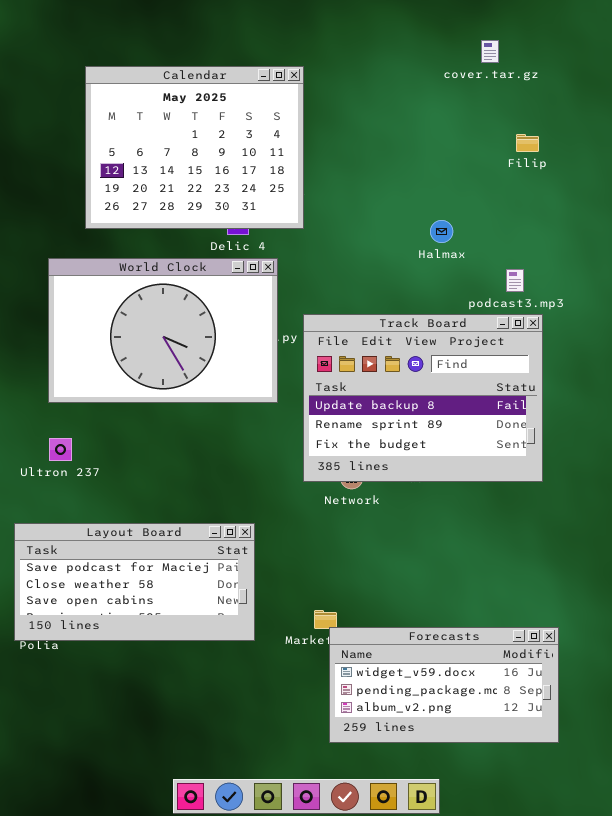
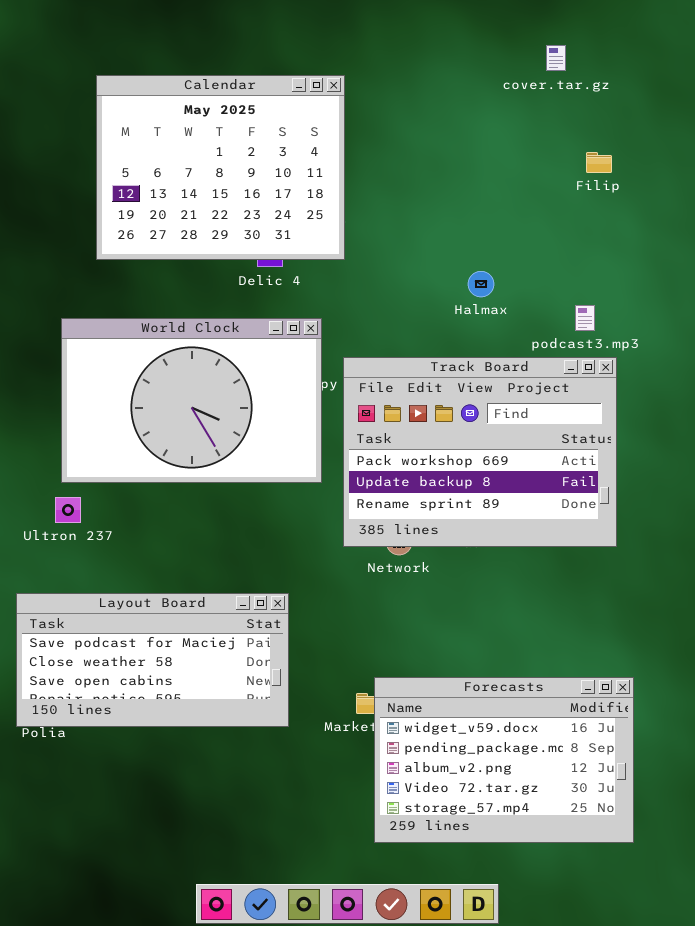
Halmax: [430,220,453,243] -> [468,271,494,297], moved
World Clock: [48,258,278,403] -> [61,318,322,483], moved
Track Board: [303,314,543,482] -> [343,357,617,547], scrolled up 1 row
Forecasts: [329,627,559,743] -> [374,677,634,843], resized

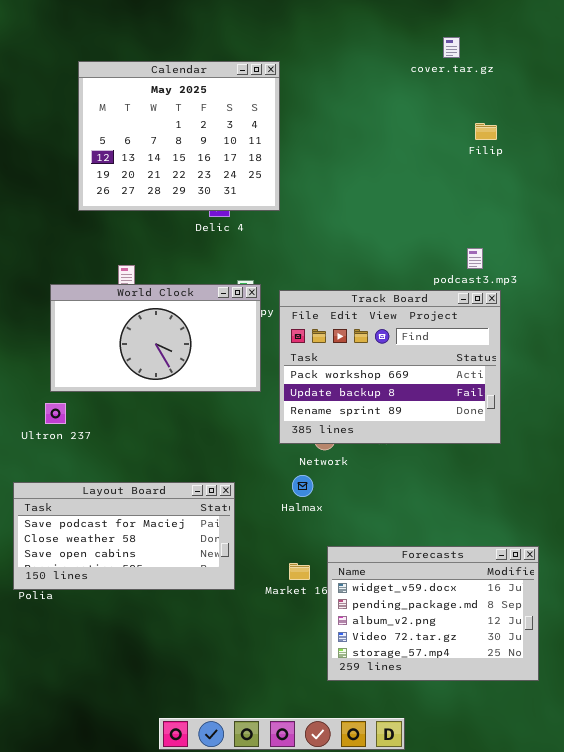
Halmax: [468,271,494,297] -> [292,475,313,497], moved
World Clock: [61,318,322,483] -> [50,284,261,392], resized
Forecasts: [374,677,634,843] -> [327,546,539,681], moved

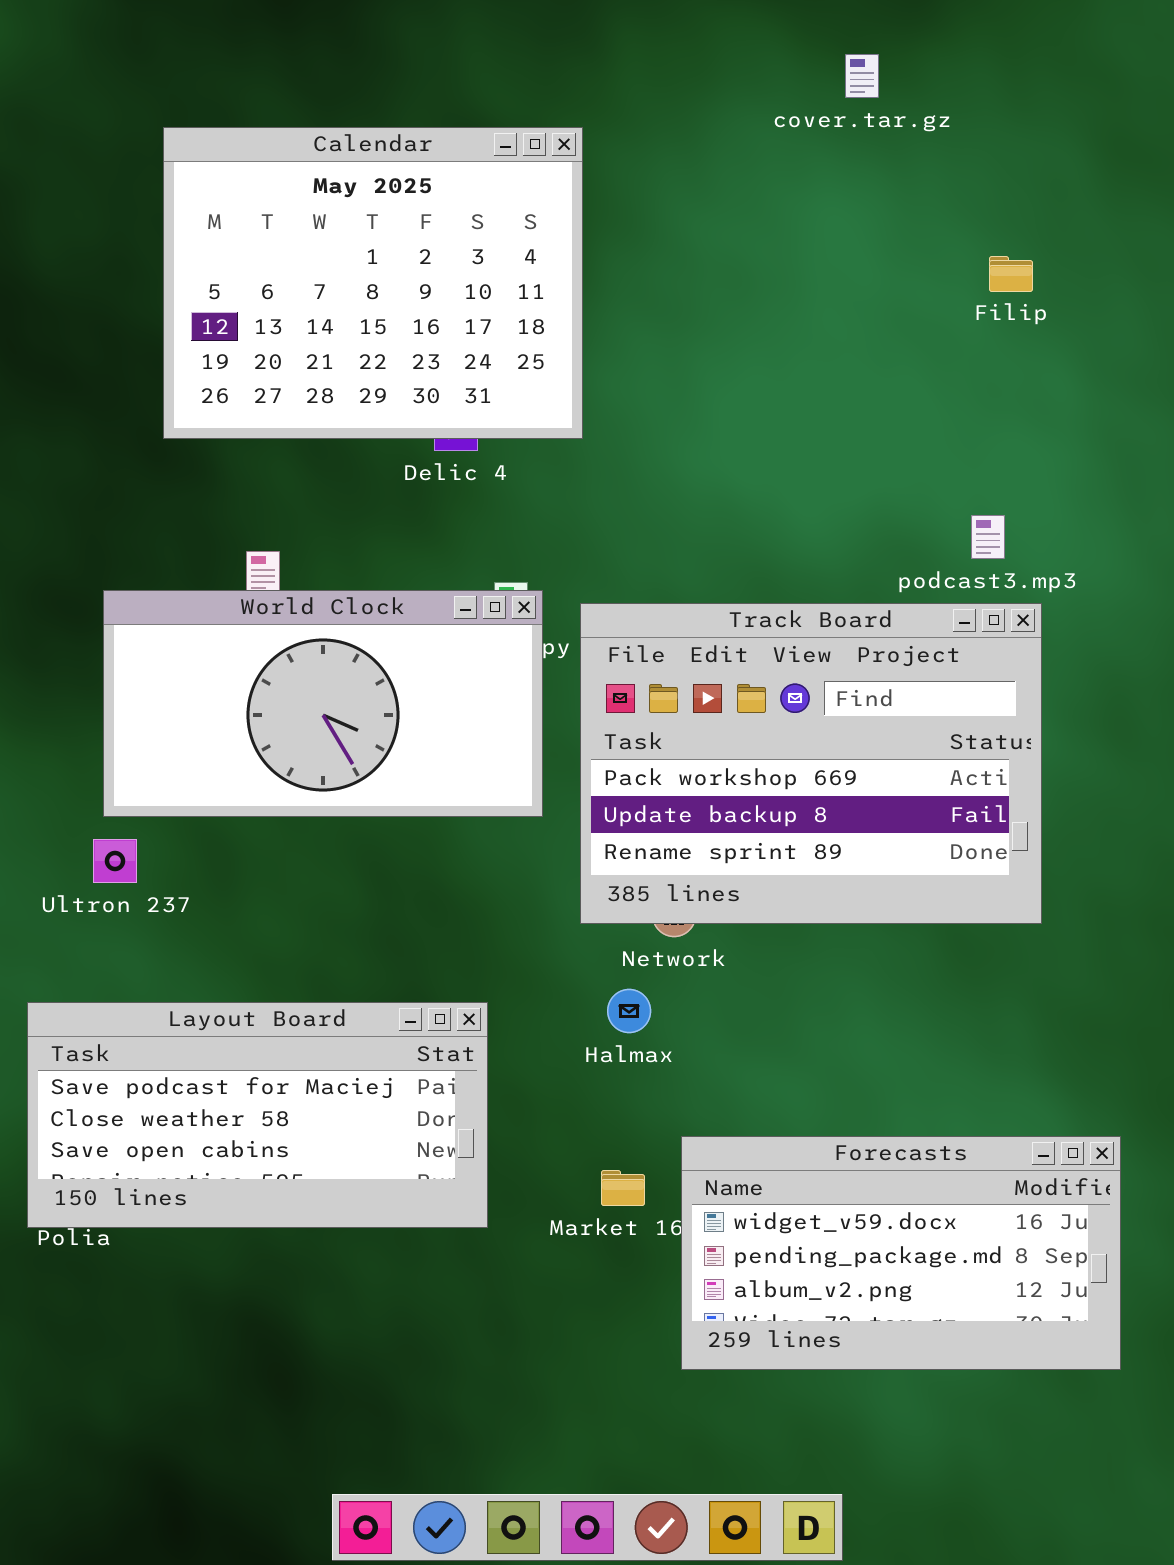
cover.tar.gz: [443,37,460,58] -> [845,54,879,98], moved
Forecasts: [327,546,539,681] -> [681,1136,1121,1370], resized

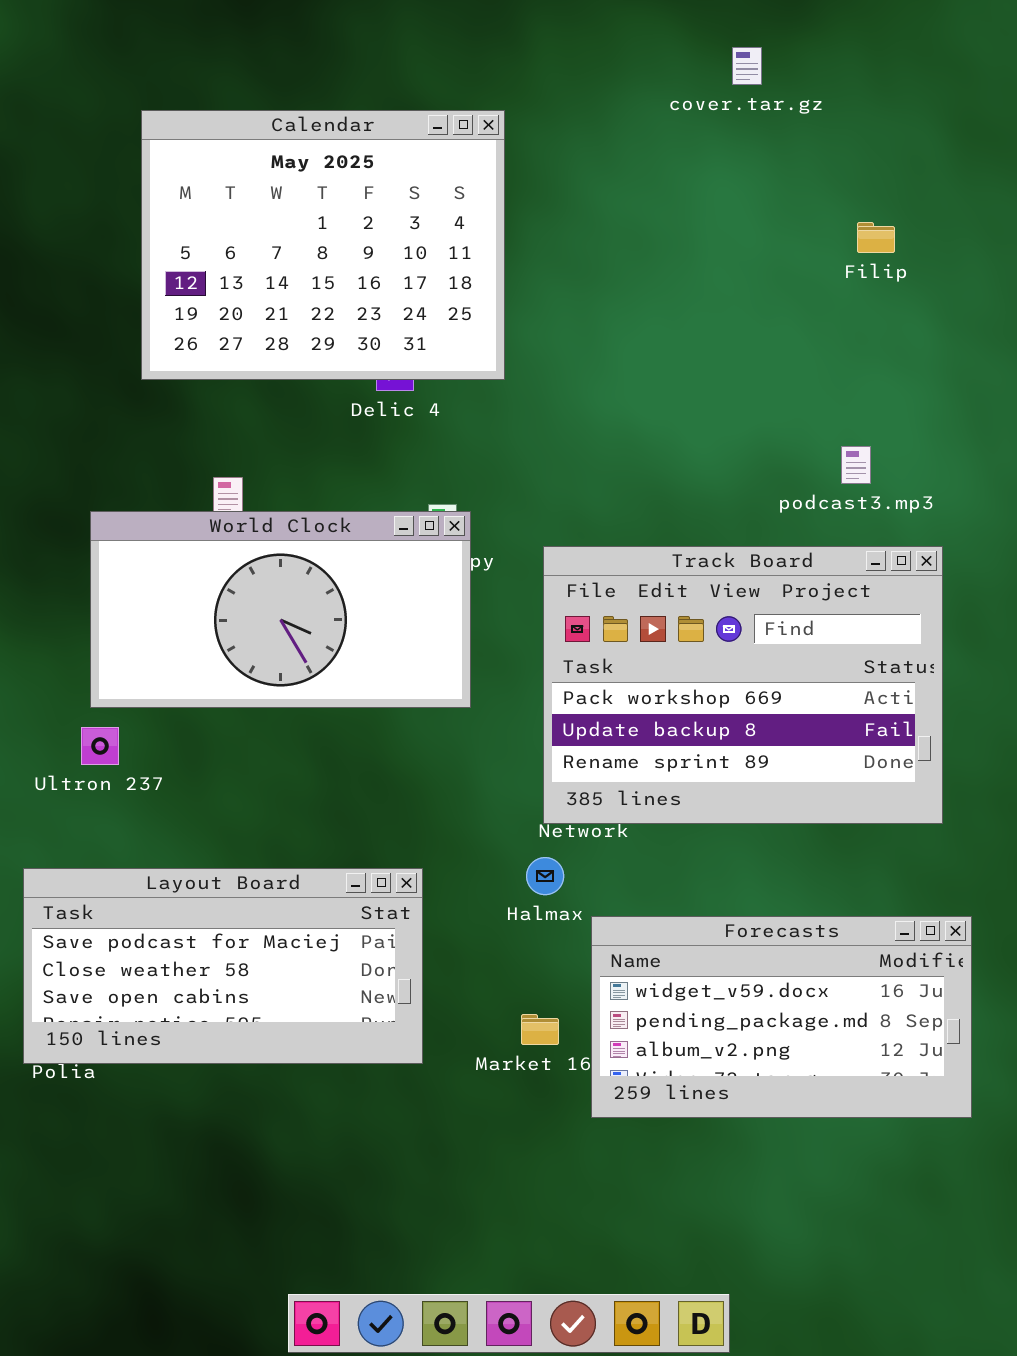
Track Board: [580,603,1042,924] -> [543,546,943,824], moved
Forecasts: [681,1136,1121,1370] -> [591,916,972,1118], moved

